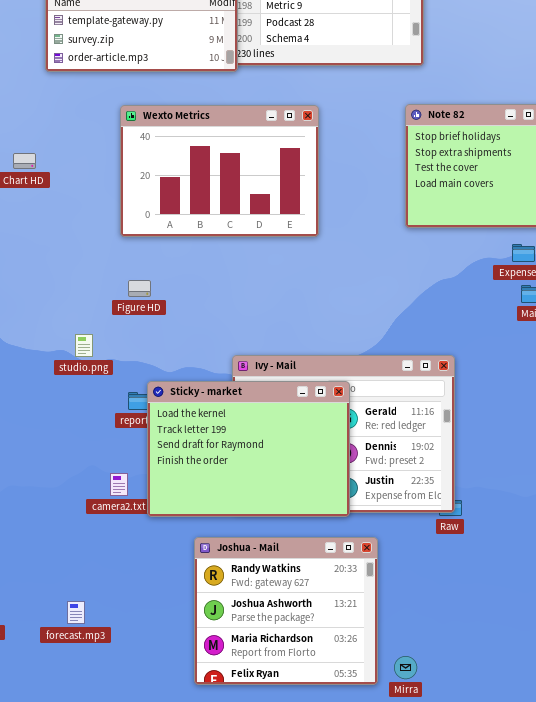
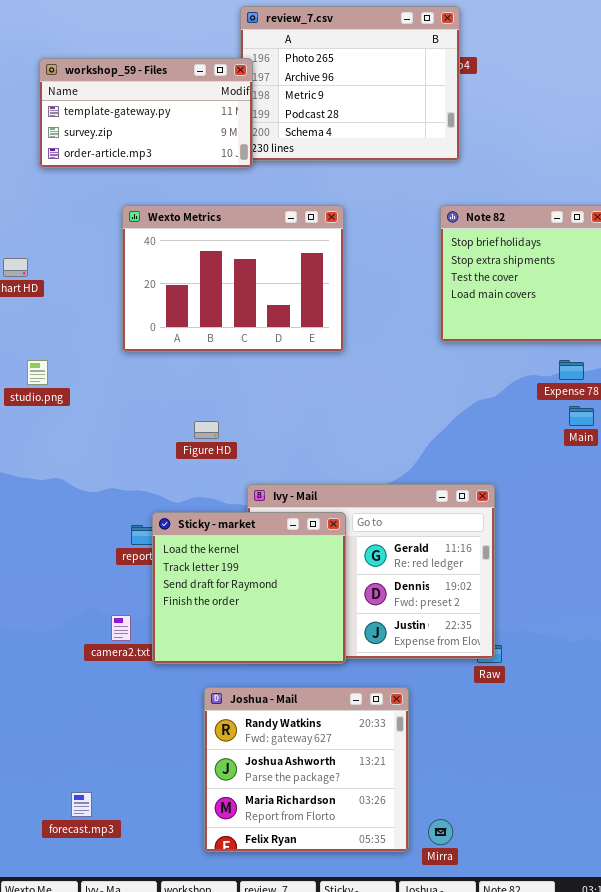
Figure HD: [128,280,151,297] -> [194,421,219,439], moved
studio.png: [75,334,93,357] -> [27,360,48,385], moved
Sticky - market: [147,381,350,517] -> [152,512,346,664], resized
forecast.mp3: [67,601,85,624] -> [71,792,92,817], moved

